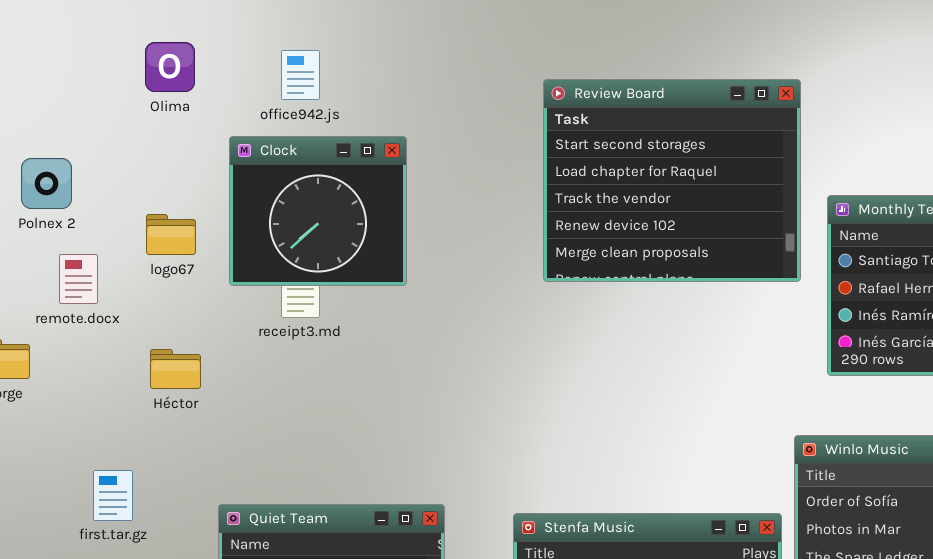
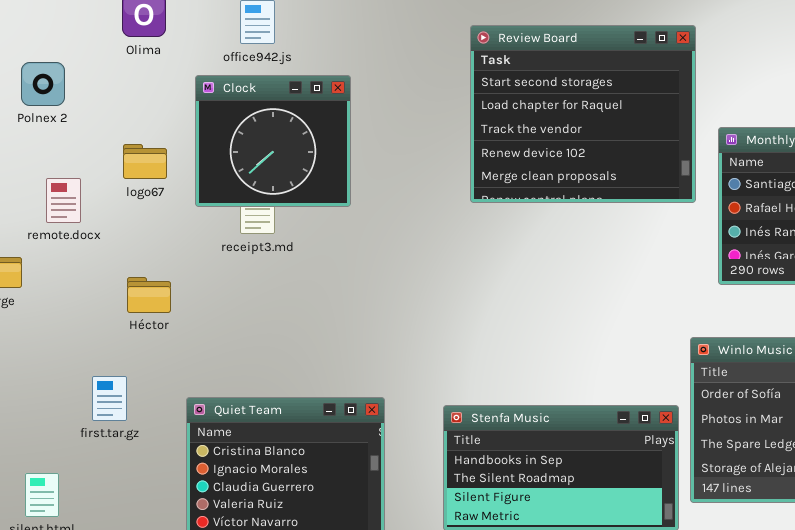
Polnex 2: [21,158,72,209] -> [21,62,65,106], moved
Héctor: [150,349,201,389] -> [127,277,171,313], moved
first.tar.gz: [93,470,133,521] -> [92,376,127,421], moved

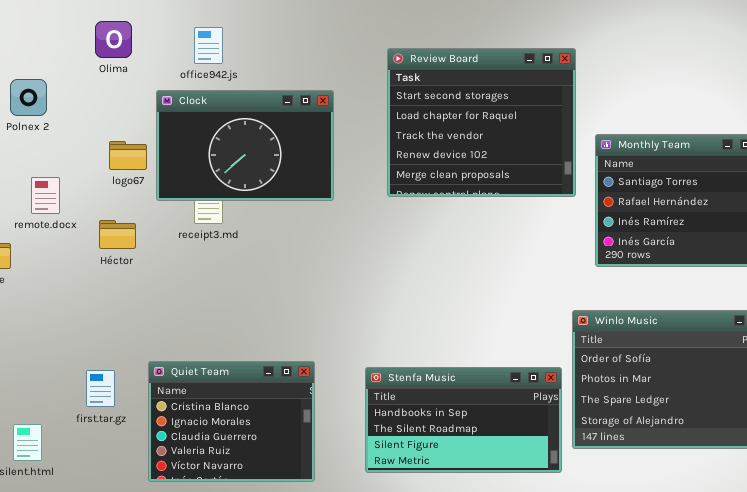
Clock: [195,75,351,207] -> [156,90,334,201], resized
logo67: [123,144,167,179] -> [109,141,147,170], moved
Héctor: [127,277,171,313] -> [99,220,136,249], moved
first.tar.gz: [92,376,127,421] -> [86,370,115,407], moved

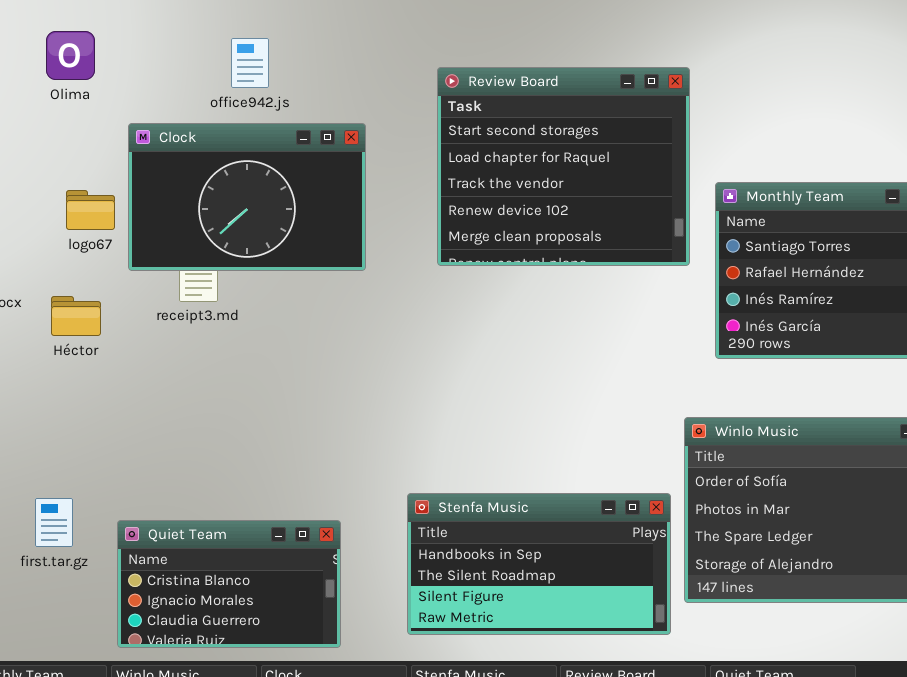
office942.js: [194,27,223,64] -> [231,38,269,88], moved
Quiet Team: [148,361,315,482] -> [117,520,341,648], resized

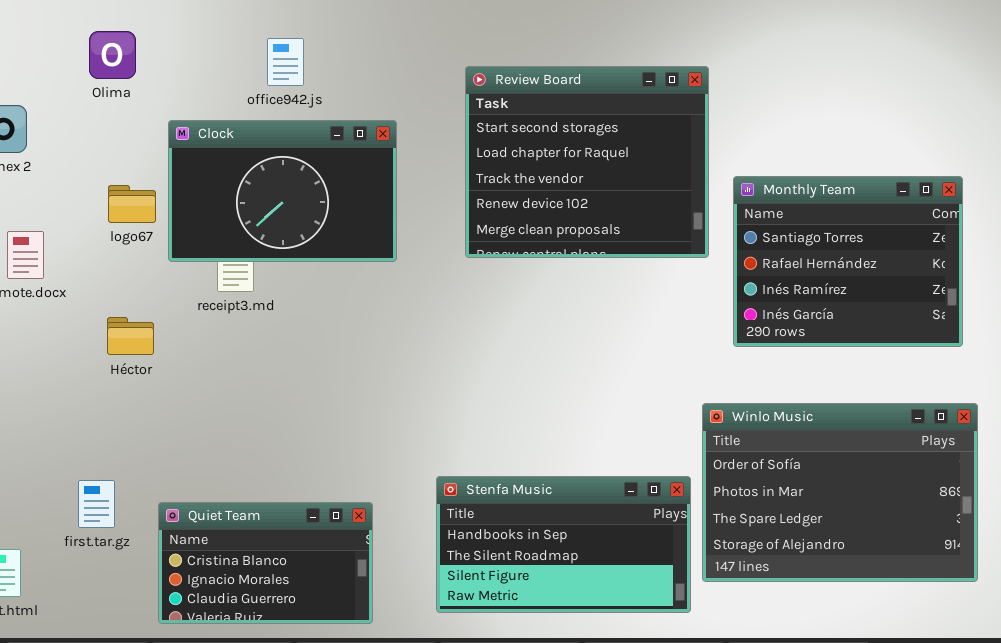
Héctor: [51,296,101,336] -> [107,317,154,355], moved

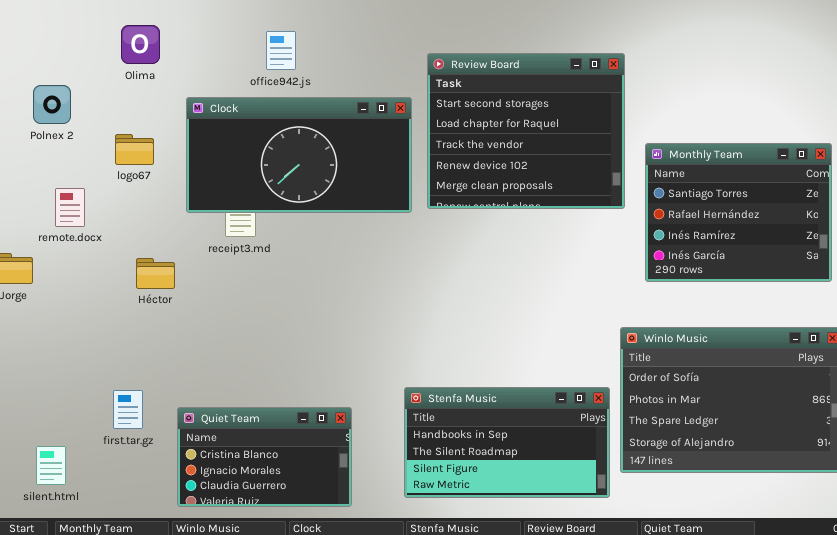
Clock: [168,120,397,262] -> [186,97,412,213], resized
logo67: [108,185,156,223] -> [115,134,154,165], moved

